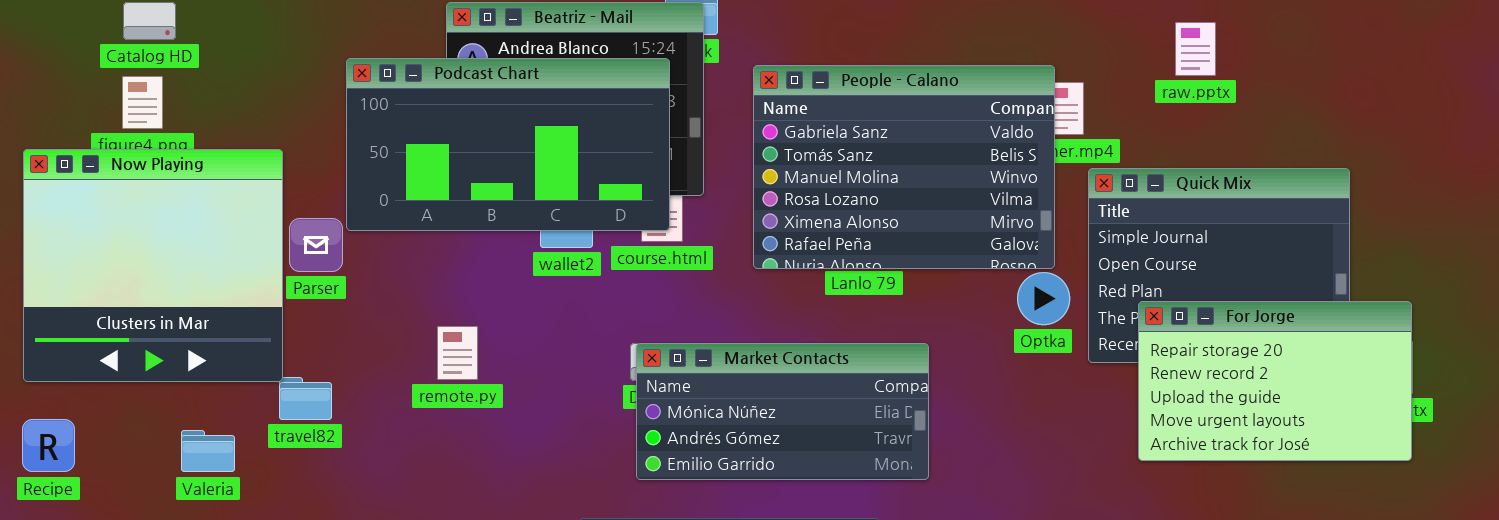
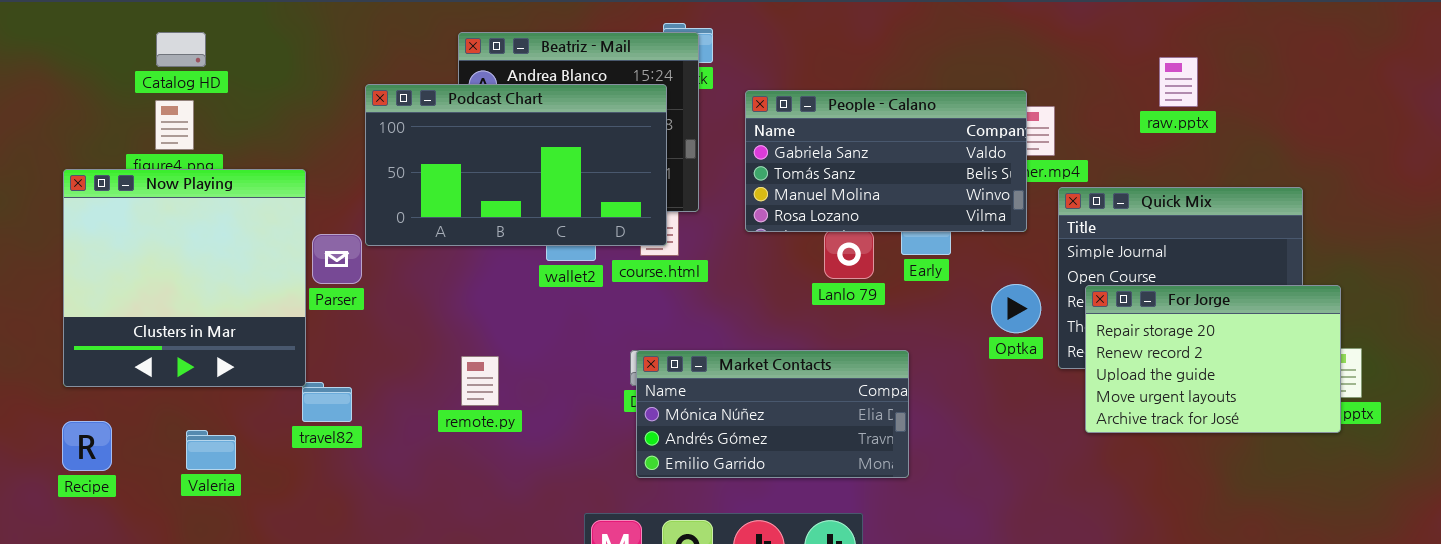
raw.pptx: [1175,22,1216,76] -> [1159,57,1198,107], moved
People - Calano: [753,65,1055,269] -> [745,90,1027,232], resized
For Jorge: [1138,301,1412,461] -> [1085,285,1341,433], moved
remote.py: [437,326,478,380] -> [461,356,499,406], moved
Valeria: [181,430,235,472] -> [186,430,236,470], moved

